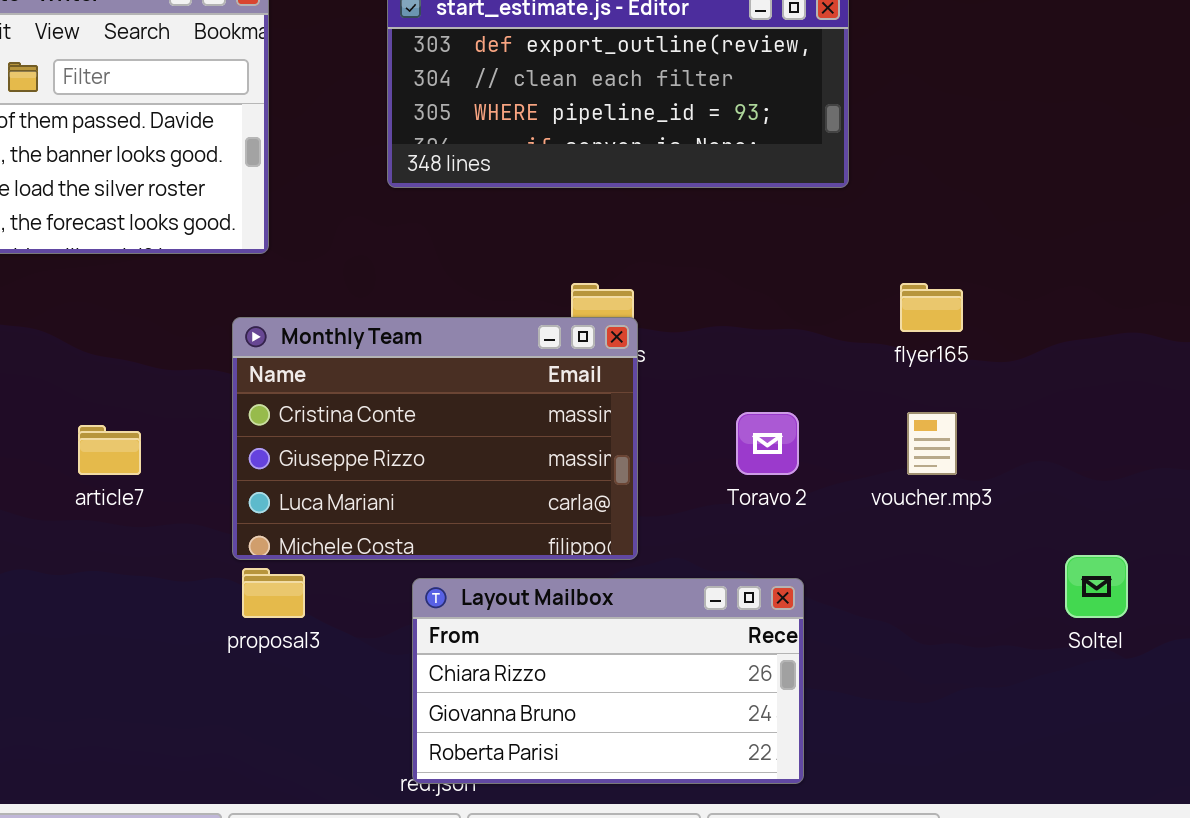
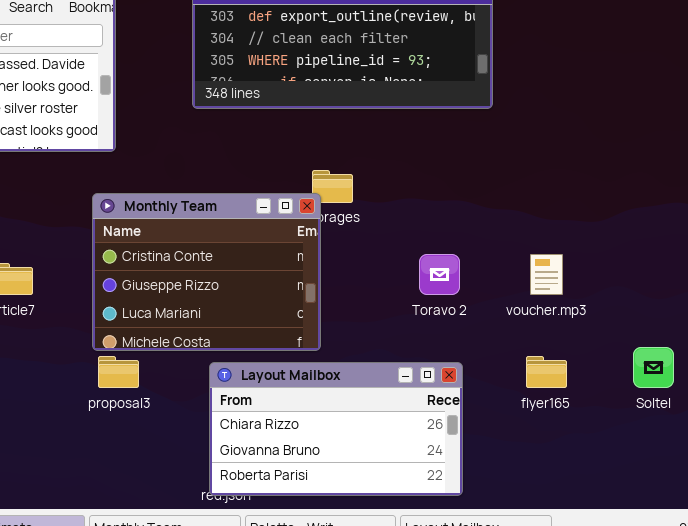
flyer165: [900,283,963,332] -> [526,356,567,388], moved
Monthly Team: [232,317,638,560] -> [92,193,321,351], resized

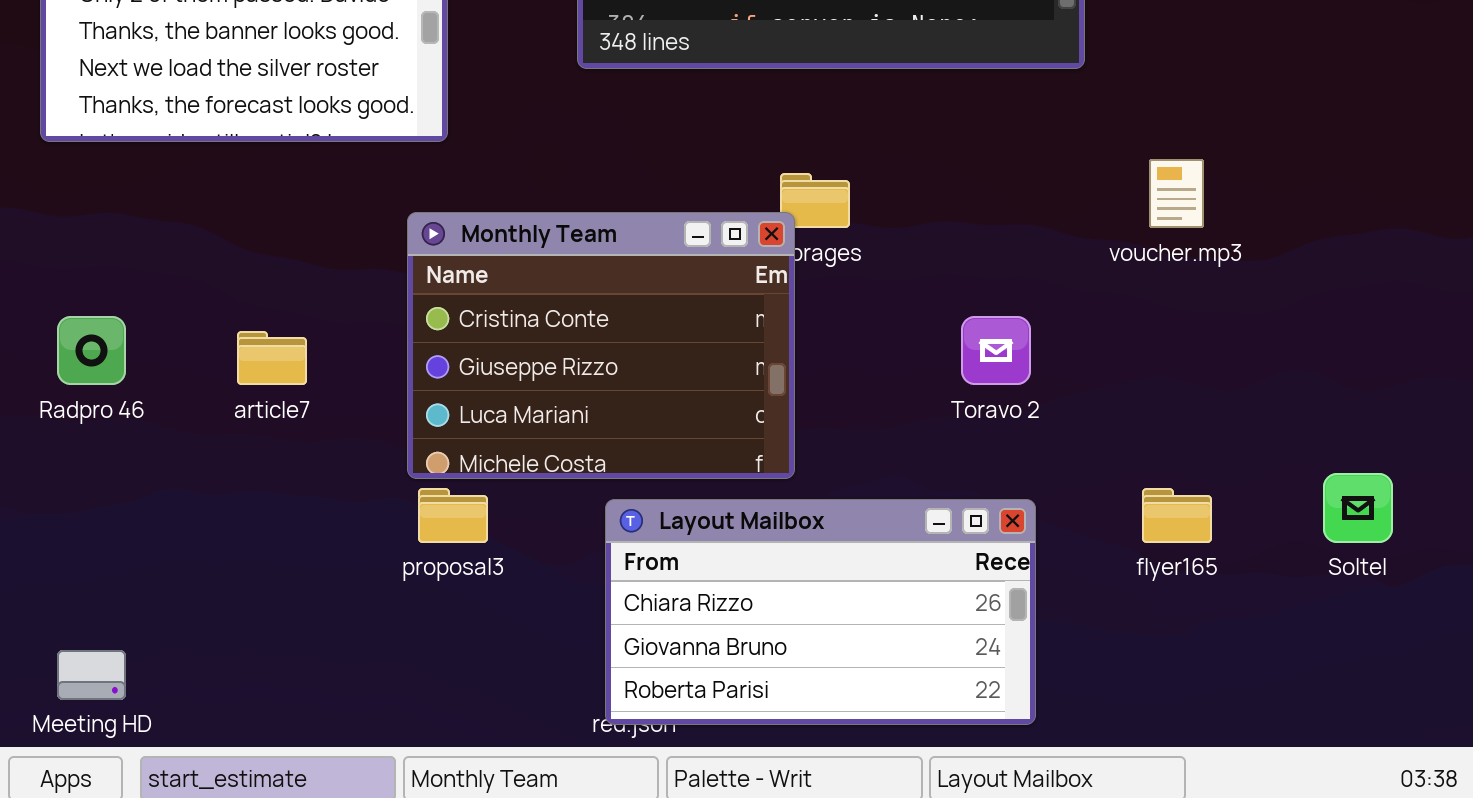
voucher.mp3: [530,254,563,295] -> [1149,159,1204,228], moved

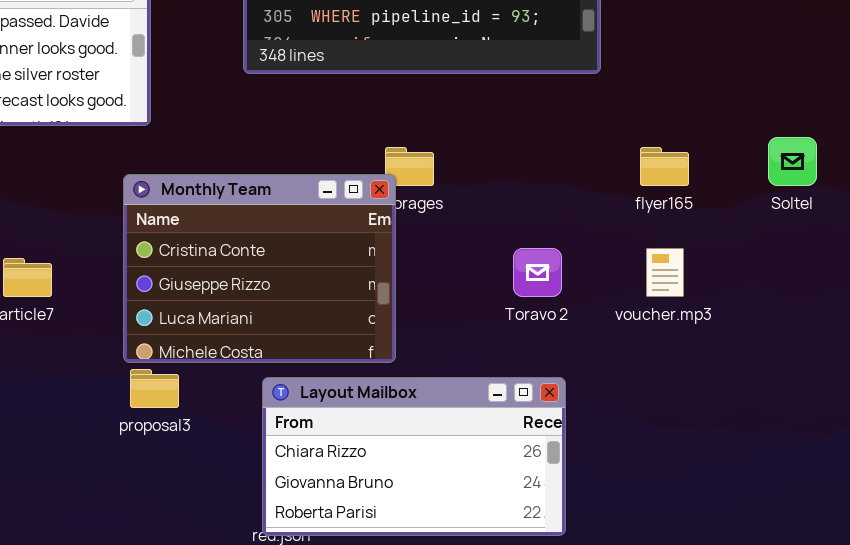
voucher.mp3: [1149,159,1204,228] -> [646,248,684,297], moved
Soltel: [1323,473,1393,543] -> [768,137,817,186], moved
flyer165: [1142,488,1212,543] -> [640,147,689,186], moved

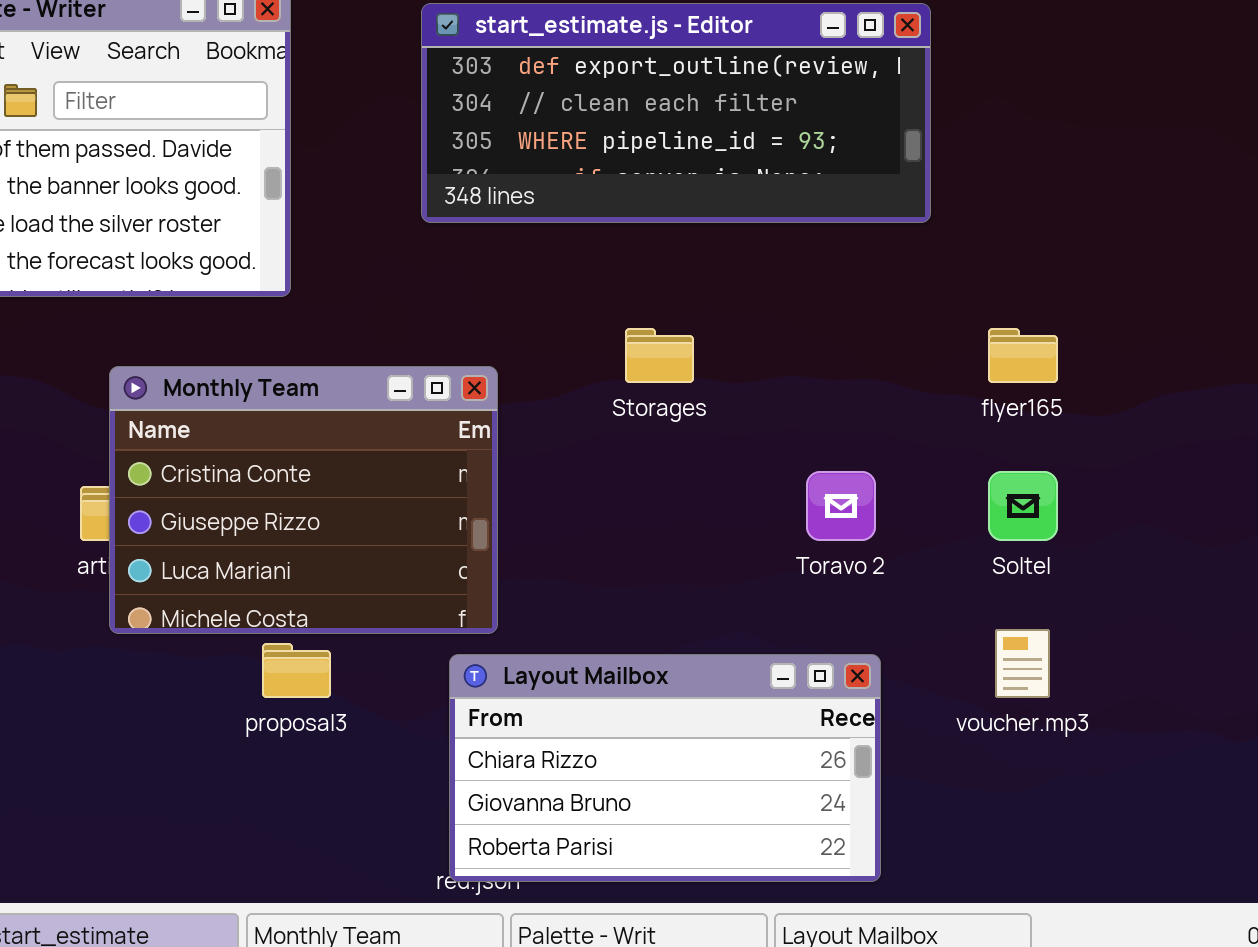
Soltel: [768,137,817,186] -> [988,471,1058,541], moved
Monthly Team: [123,174,396,363] -> [109,366,498,634], moved
voucher.mp3: [646,248,684,297] -> [995,629,1050,698], moved

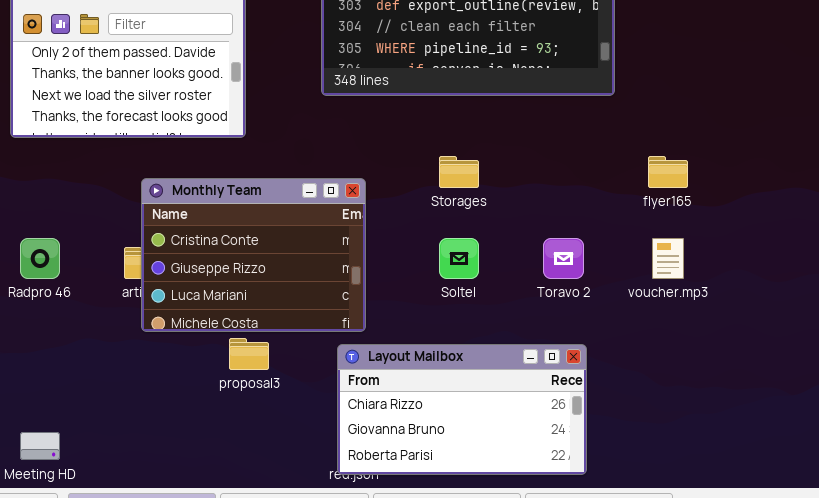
Soltel: [988,471,1058,541] -> [439,238,479,279], moved
voucher.mp3: [995,629,1050,698] -> [652,238,684,279], moved

